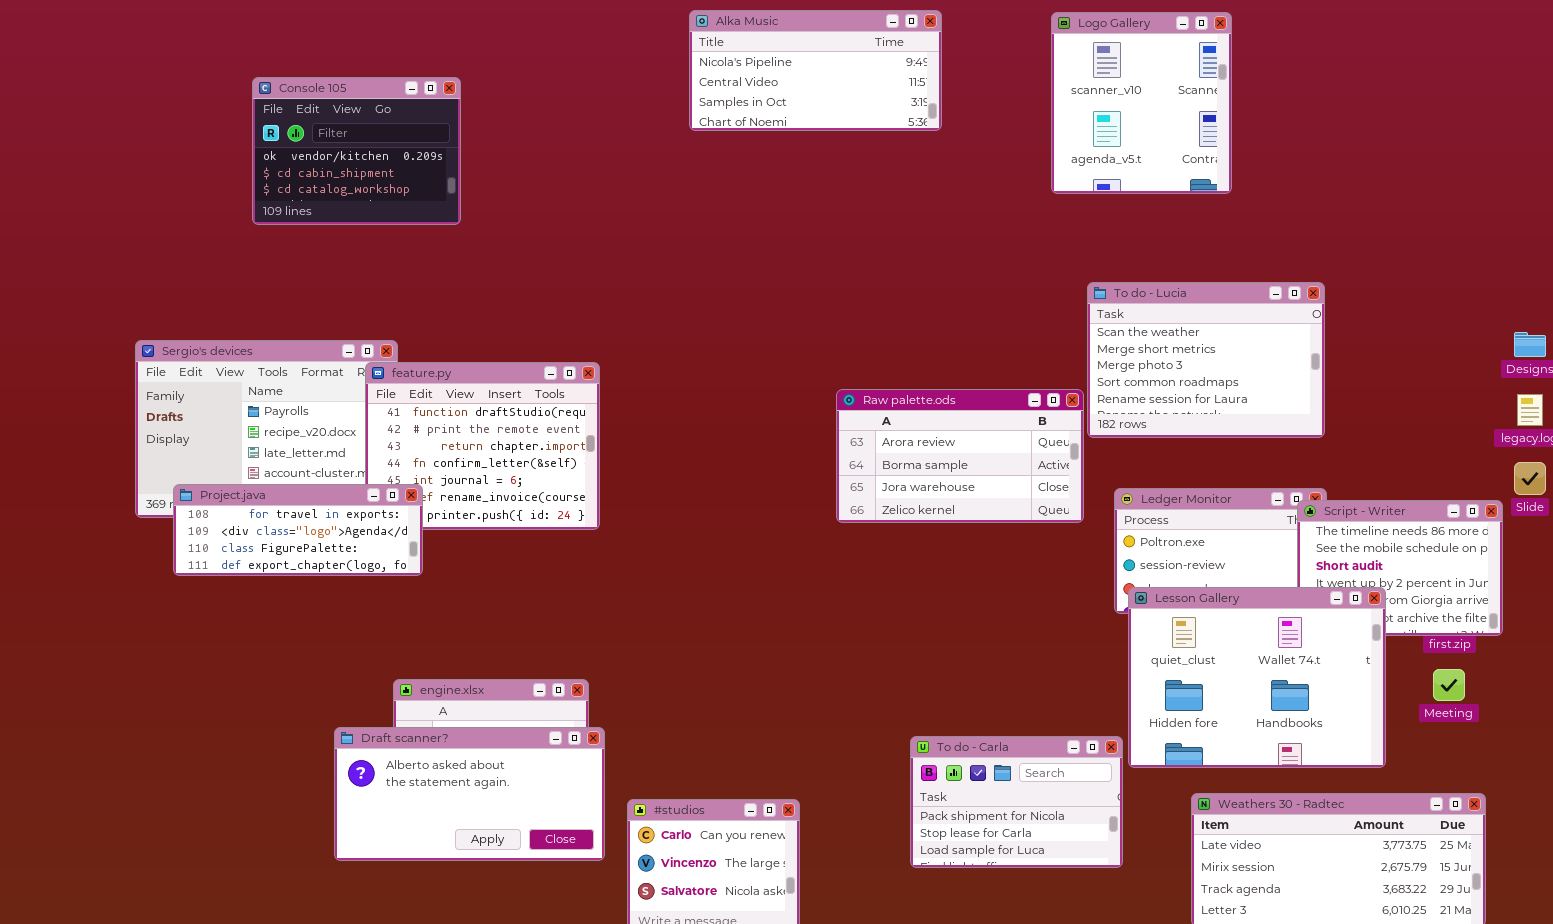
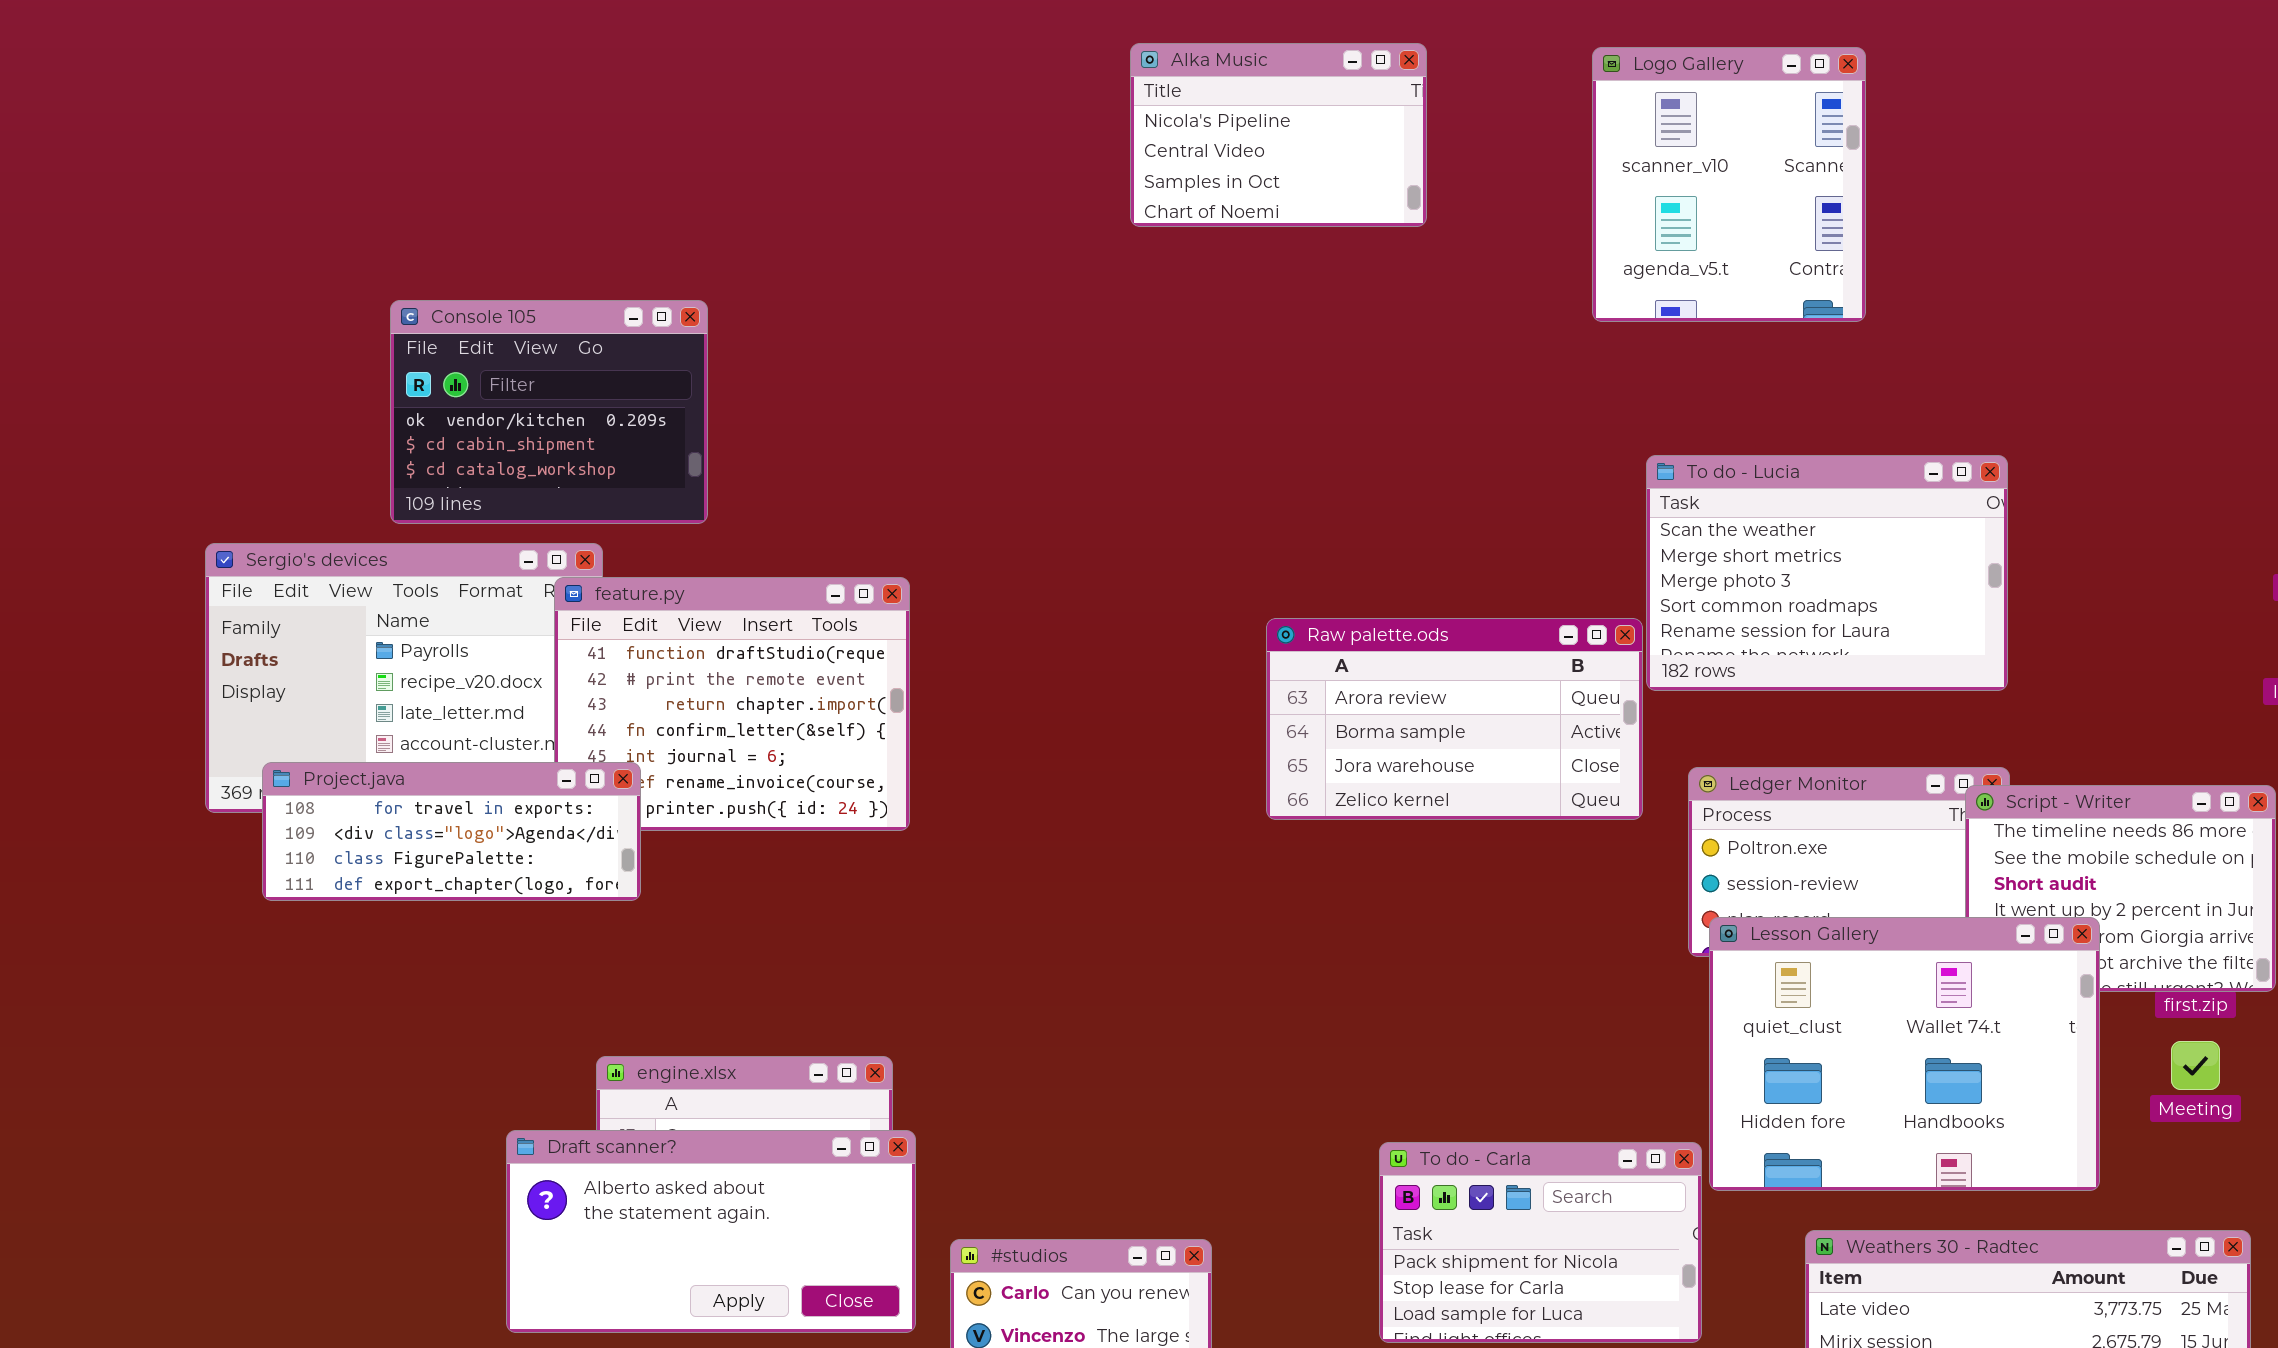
Alka Music: [689,10,942,131] -> [1130,43,1427,227], resized
Console 105: [252,77,461,225] -> [390,300,708,524], moved

